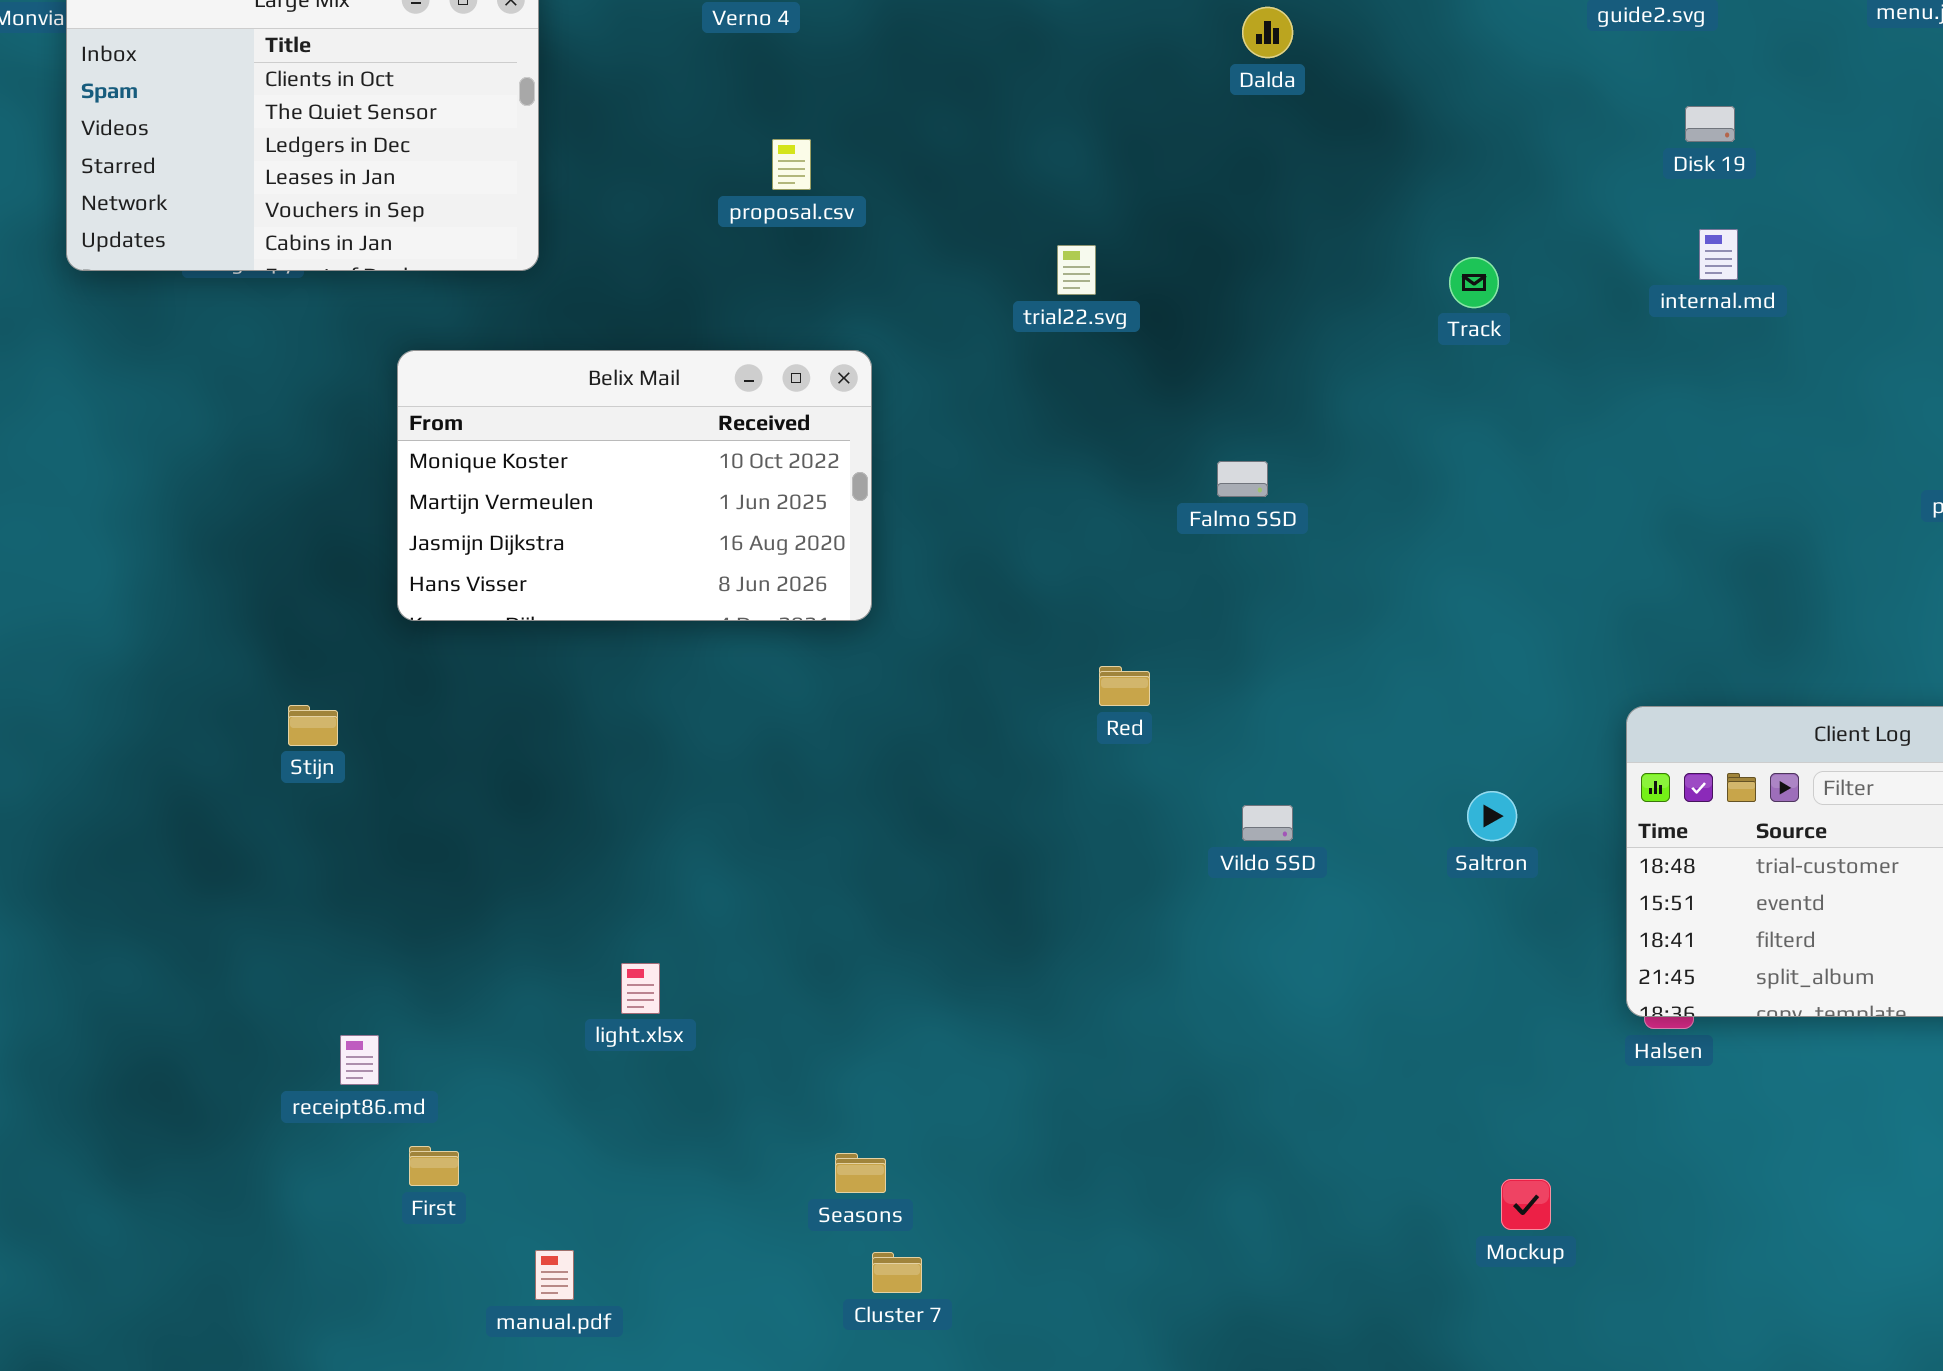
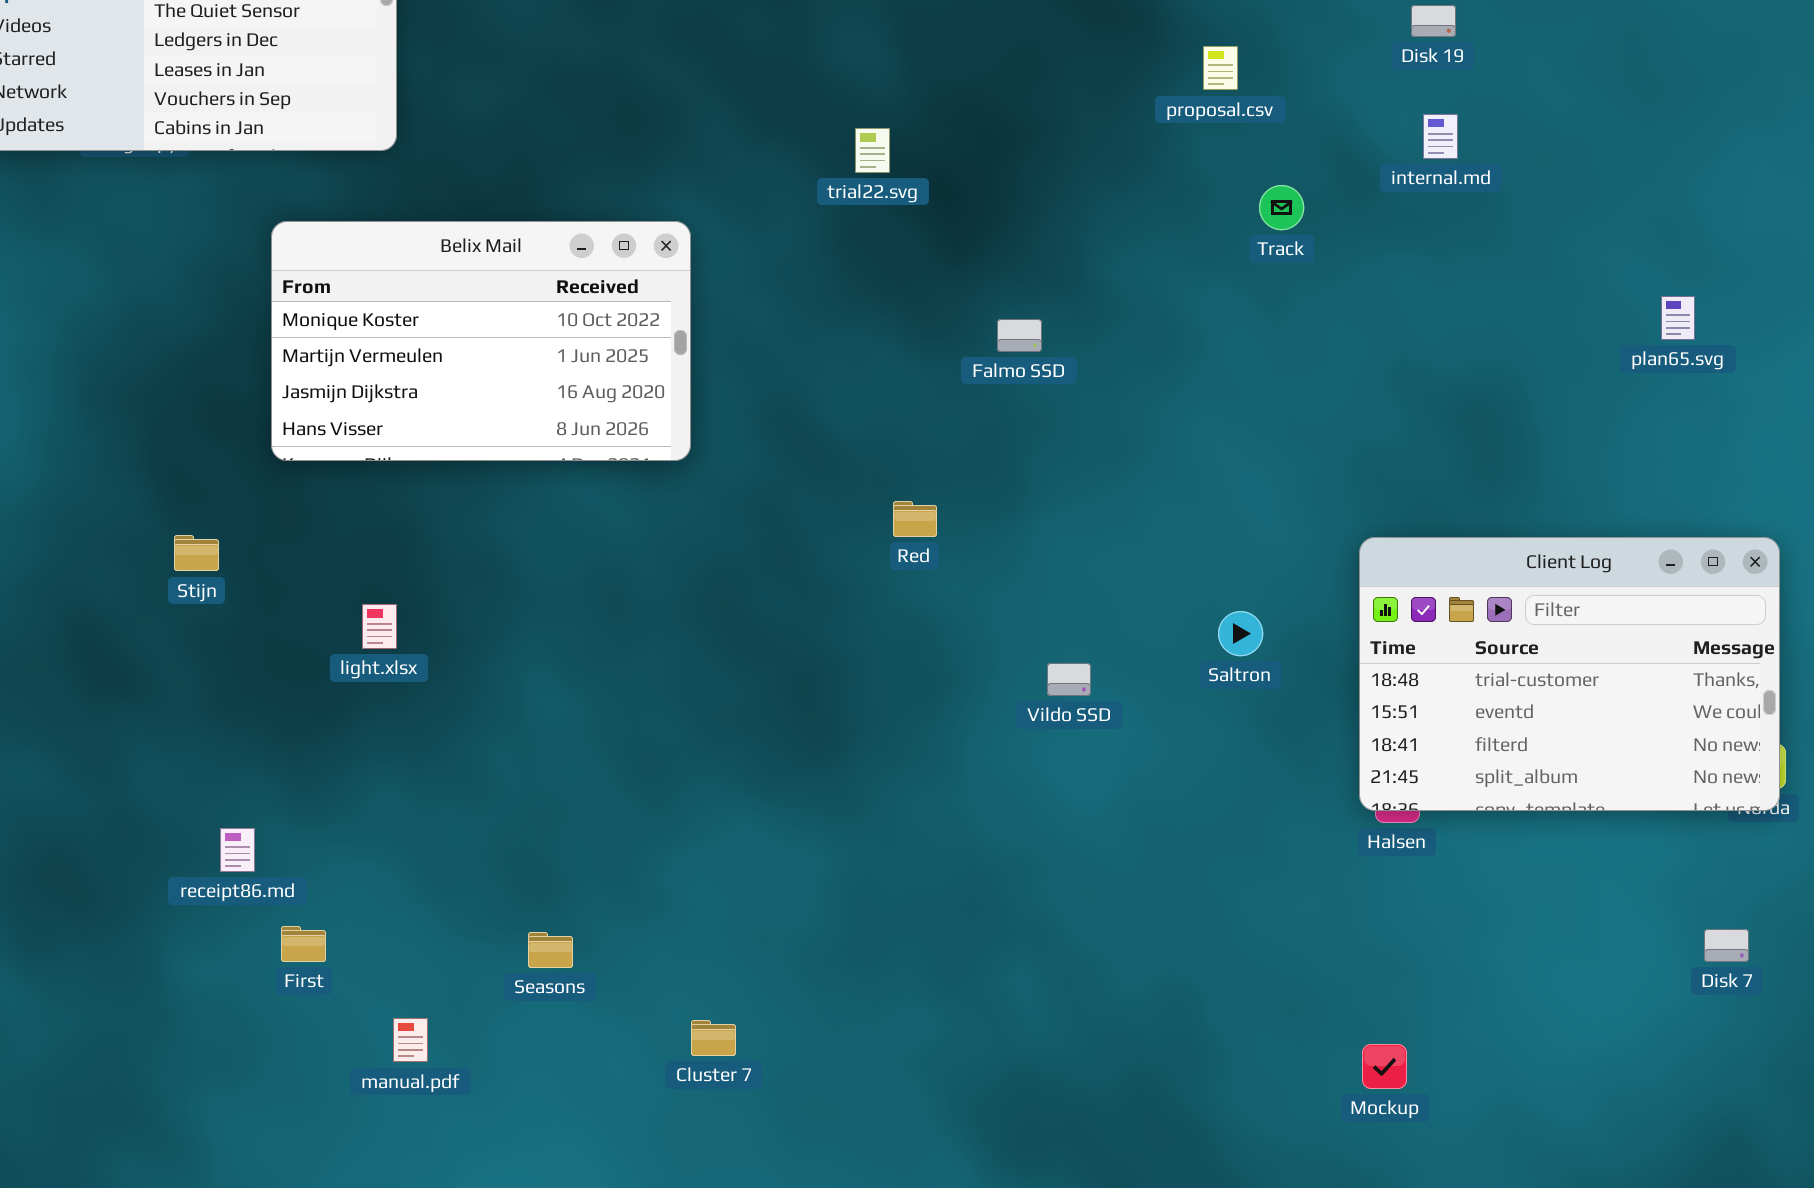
proposal.csv: [772,139,811,190] -> [1203,46,1238,90], moved
Track: [1449,257,1499,308] -> [1259,185,1304,230], moved
Vildo SSD: [1242,805,1293,841] -> [1047,663,1091,696], moved
light.xlsx: [621,963,660,1014] -> [362,604,397,649], moved
Seasons: [835,1153,886,1193] -> [528,932,573,968], moved
Mockup: [1501,1179,1551,1230] -> [1362,1044,1407,1089], moved

